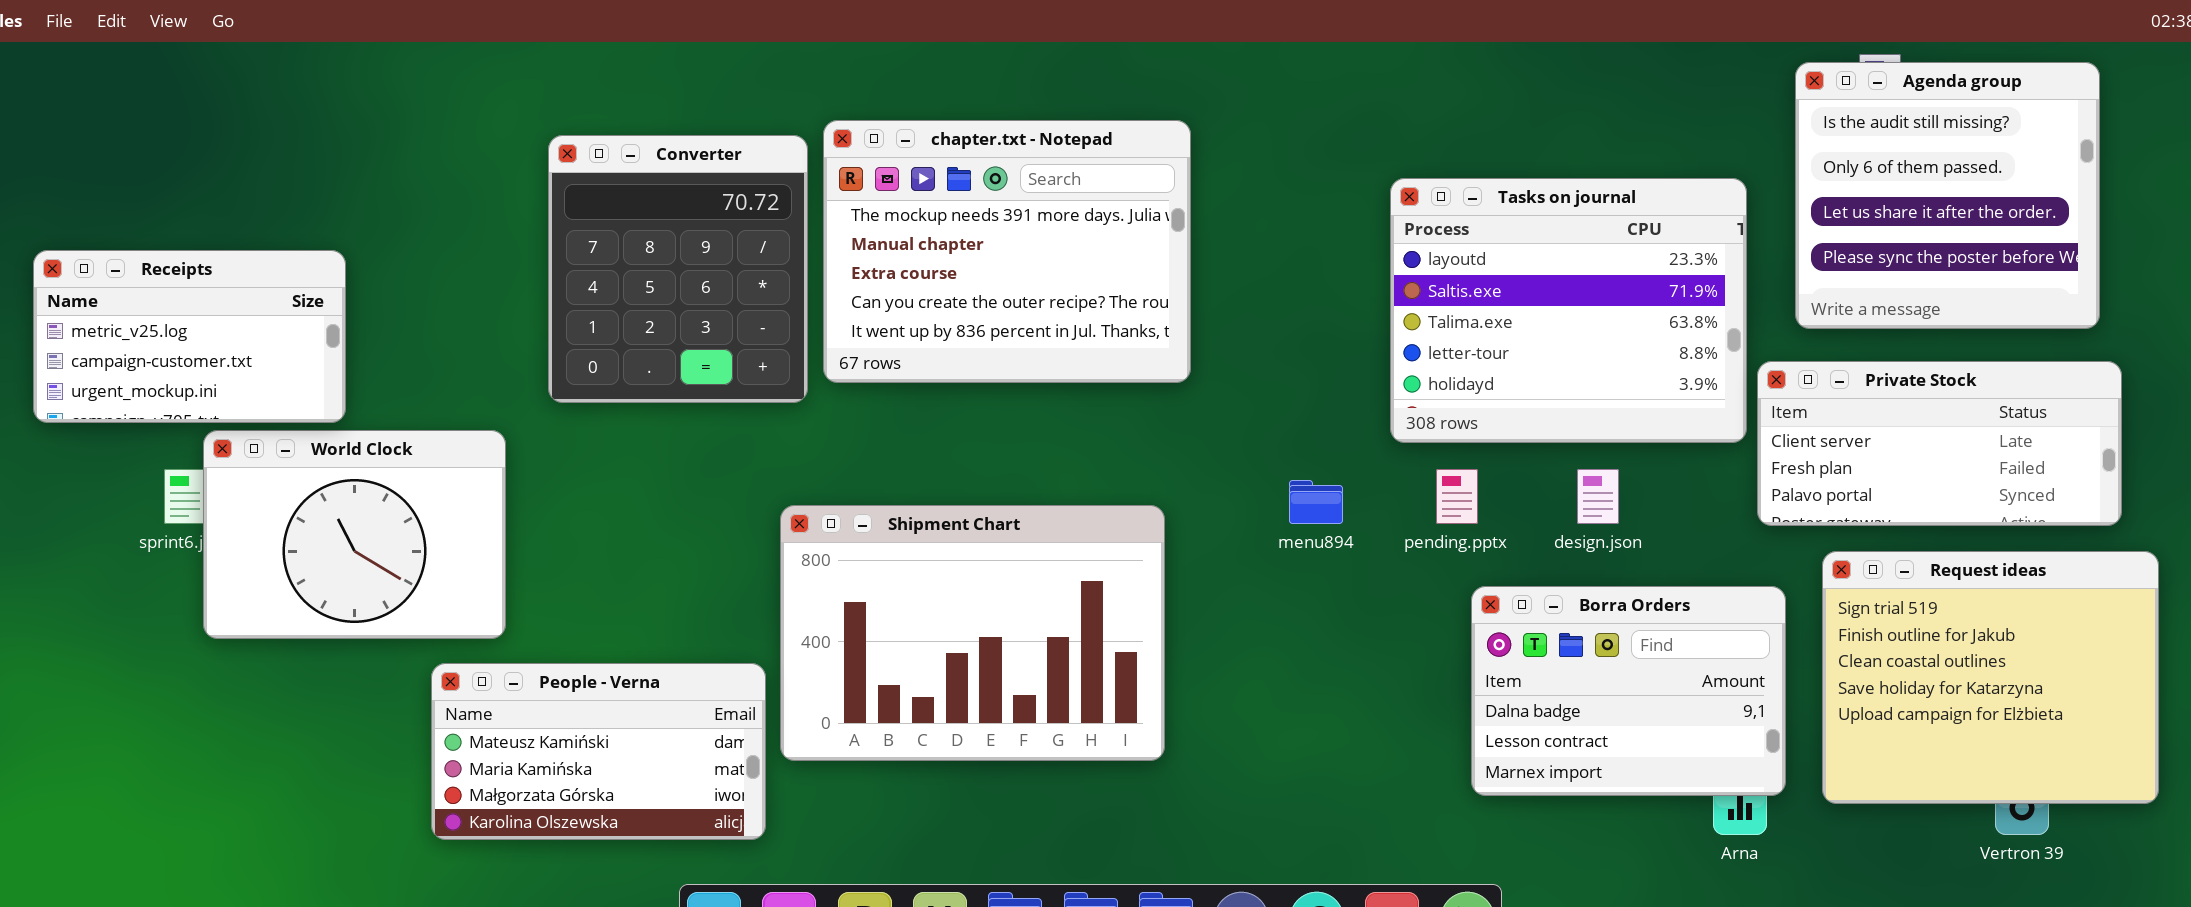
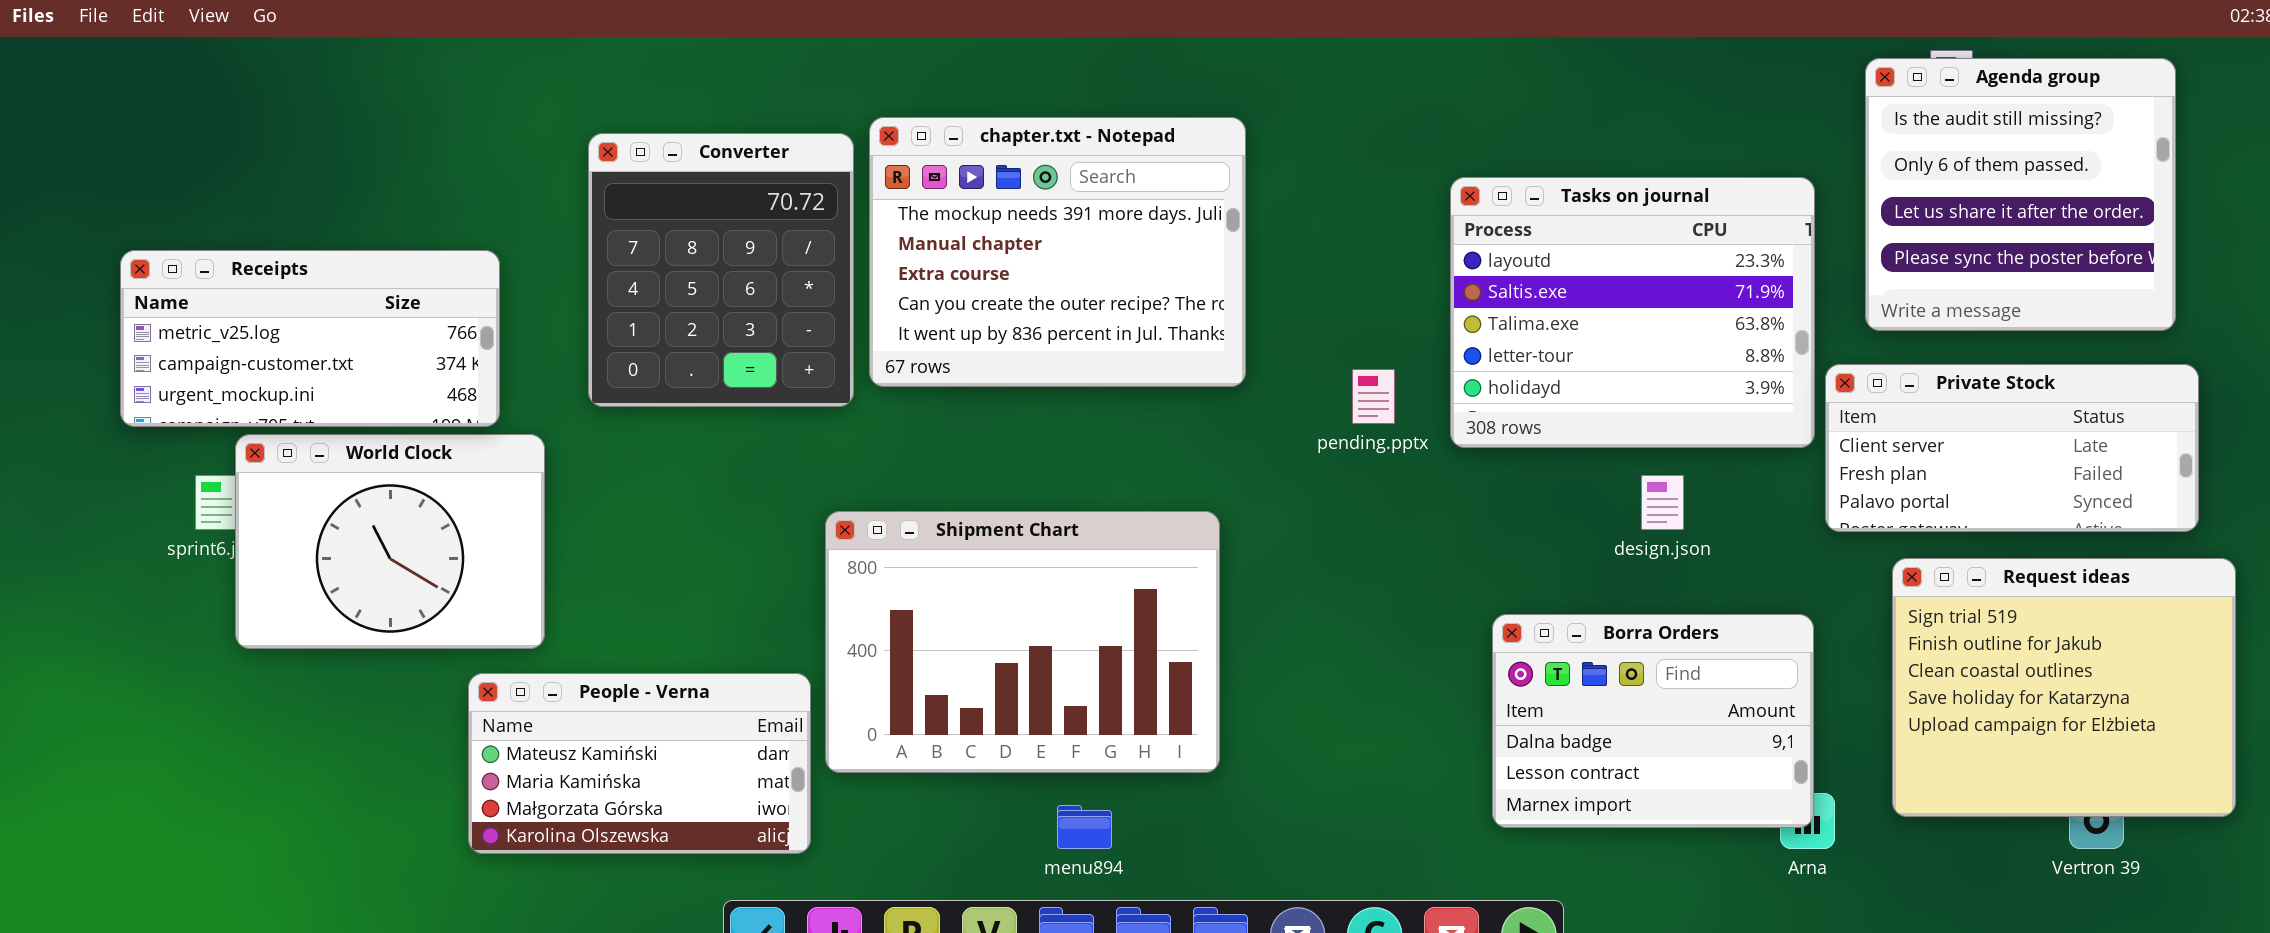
Receipts: [33,250,346,423] -> [120,250,500,427], moved, resized
pending.pptx: [1436,469,1478,524] -> [1352,369,1395,424], moved
menu894: [1289,480,1343,524] -> [1057,805,1112,849], moved
Borra Orders: [1471,586,1786,796] -> [1492,614,1814,828], moved

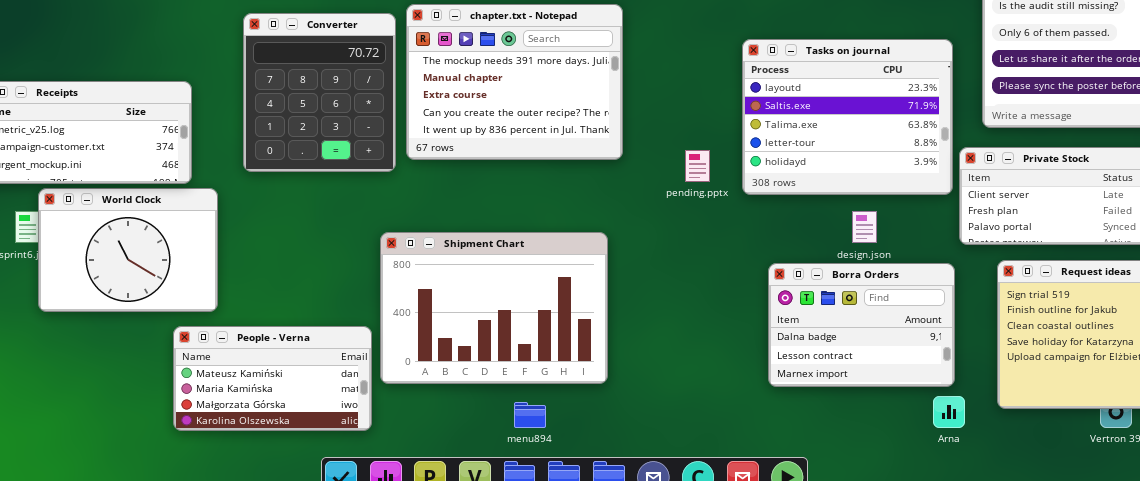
Borra Orders: [1492,614,1814,828] -> [768,263,955,387], moved

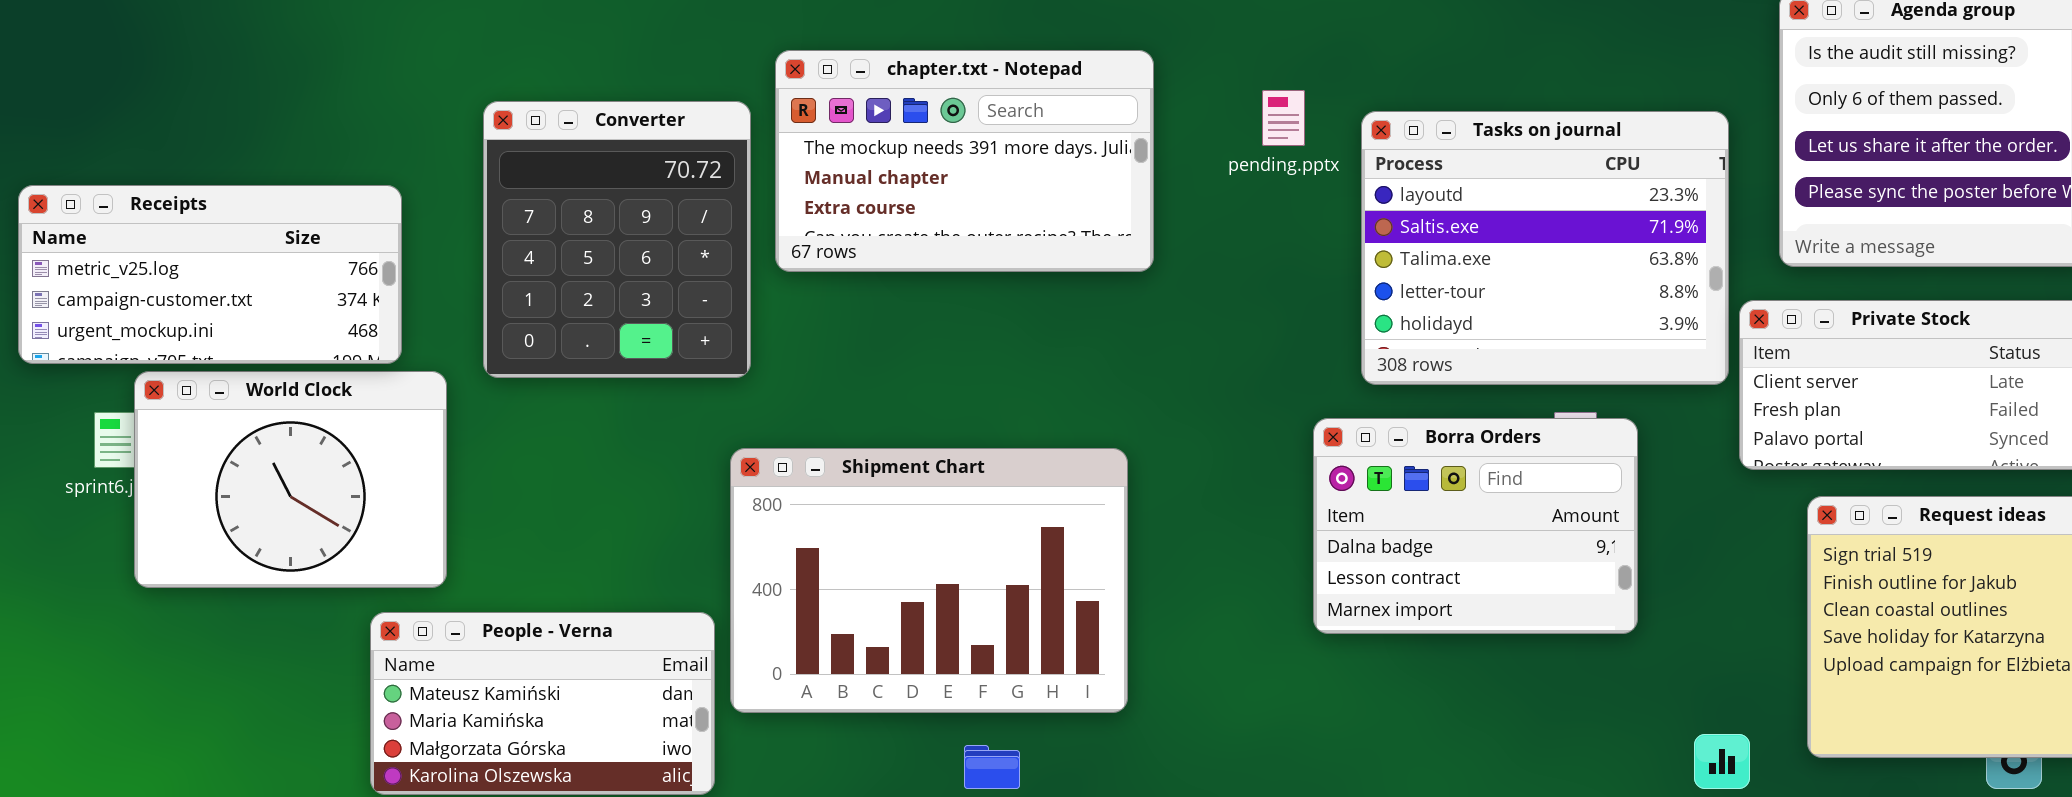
chapter.txt - Notepad: [406,4,623,160] -> [775,50,1154,272], resized
Converter: [243,13,396,172] -> [483,101,751,378], moved
pending.pptx: [685,150,710,182] -> [1262,90,1305,146], moved
Borra Orders: [768,263,955,387] -> [1313,418,1638,634], moved

